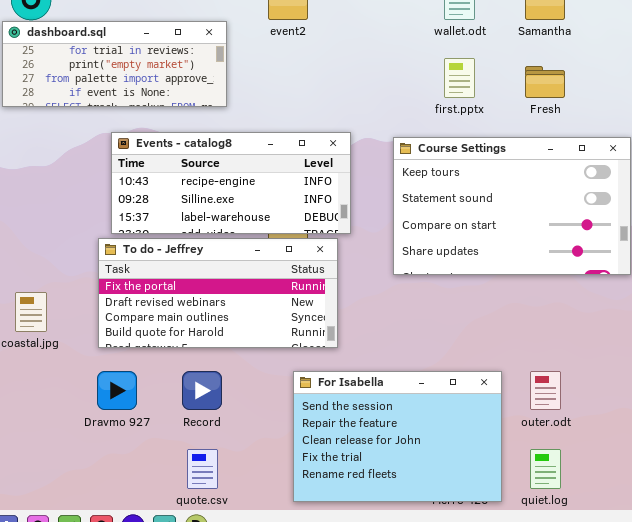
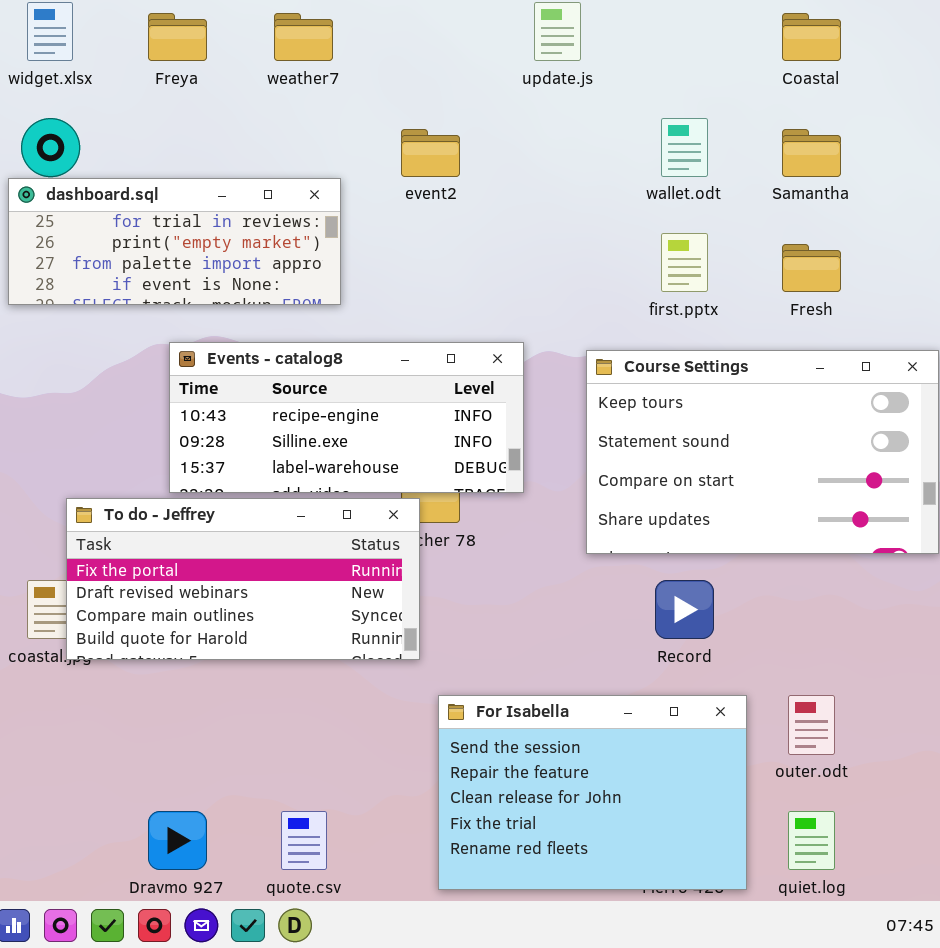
To do - Jeffrey: [98,238,338,348] -> [66,498,420,660], moved
Dravmo 927: [97,371,137,410] -> [148,811,207,870], moved
Record: [182,371,222,410] -> [655,580,714,639], moved

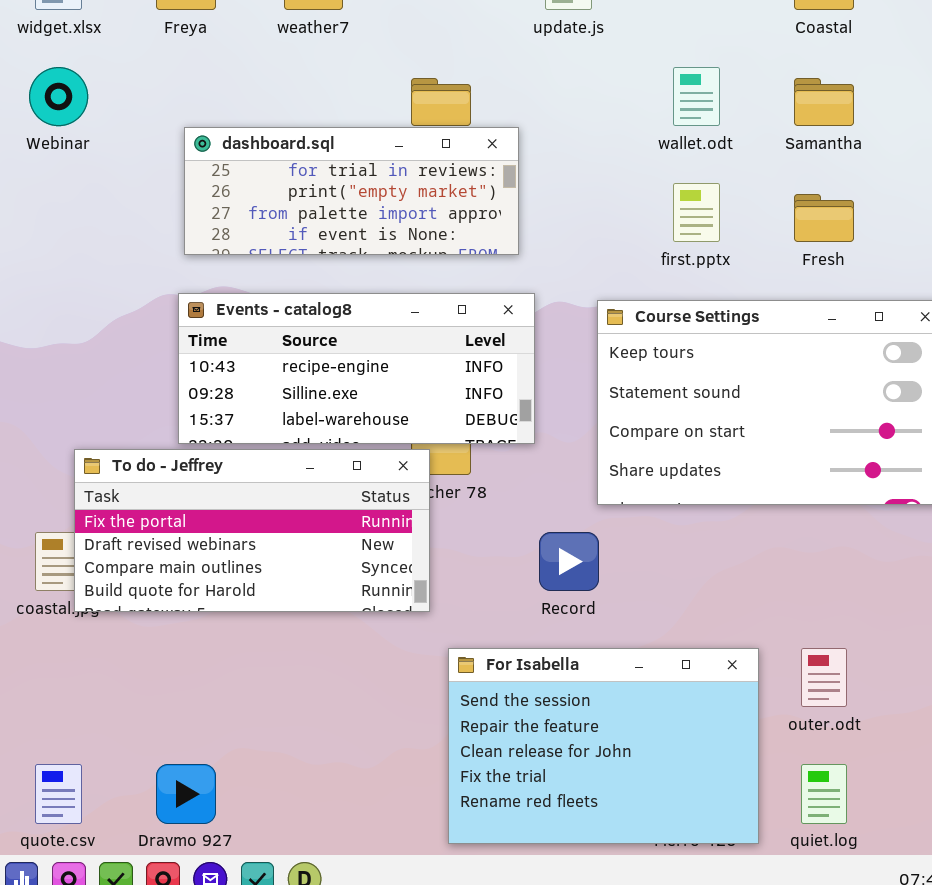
dashboard.sql: [8,178,341,305] -> [184,127,519,255], moved
Record: [655,580,714,639] -> [539,532,599,591], moved
quote.csv: [281,811,327,870] -> [35,764,82,824], moved

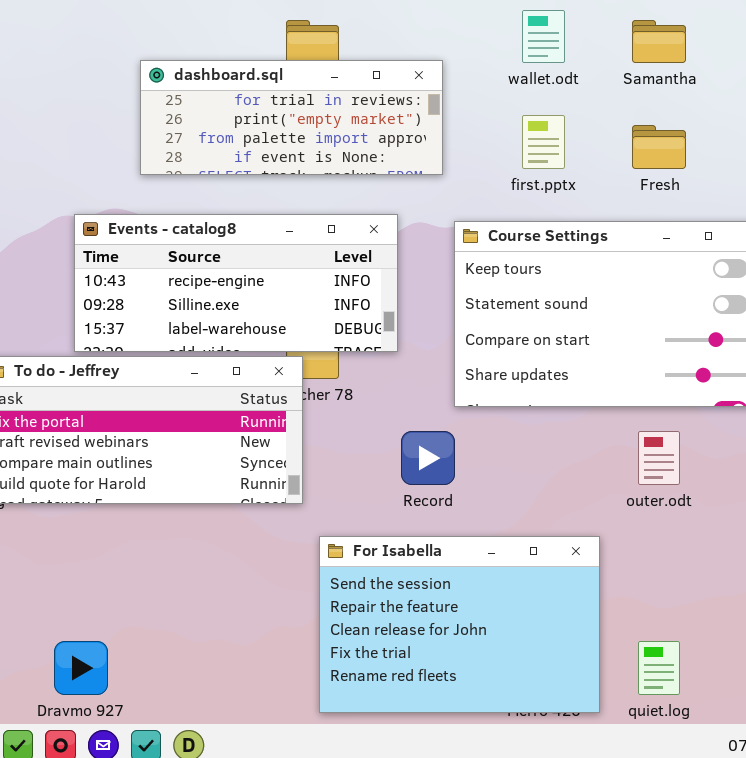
dashboard.sql: [184,127,519,255] -> [140,60,443,175], moved
outer.odt: [801,648,847,707] -> [638,431,680,485], moved

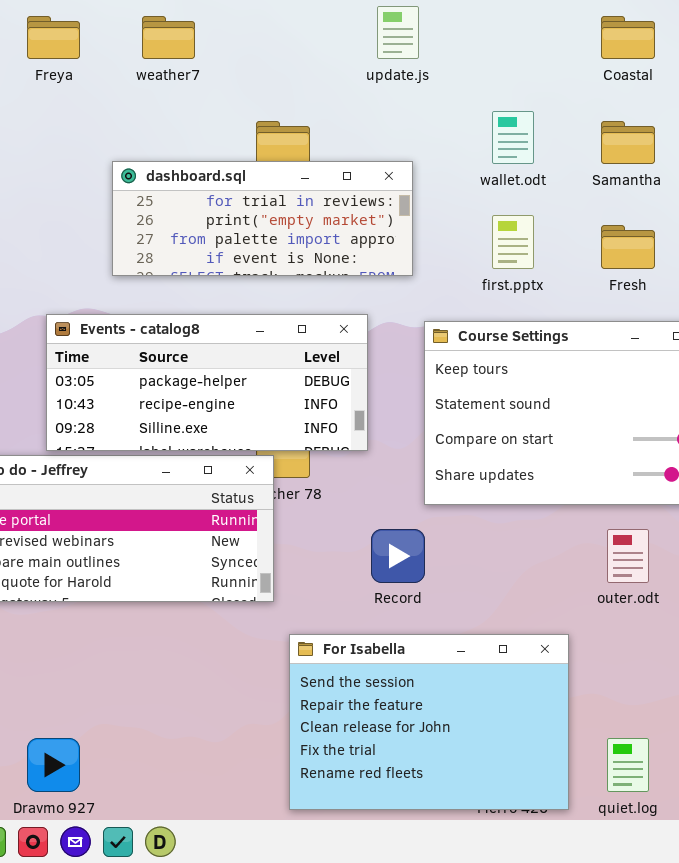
Events - catalog8: [74,214,398,352] -> [46,314,368,451], scrolled up 1 row

